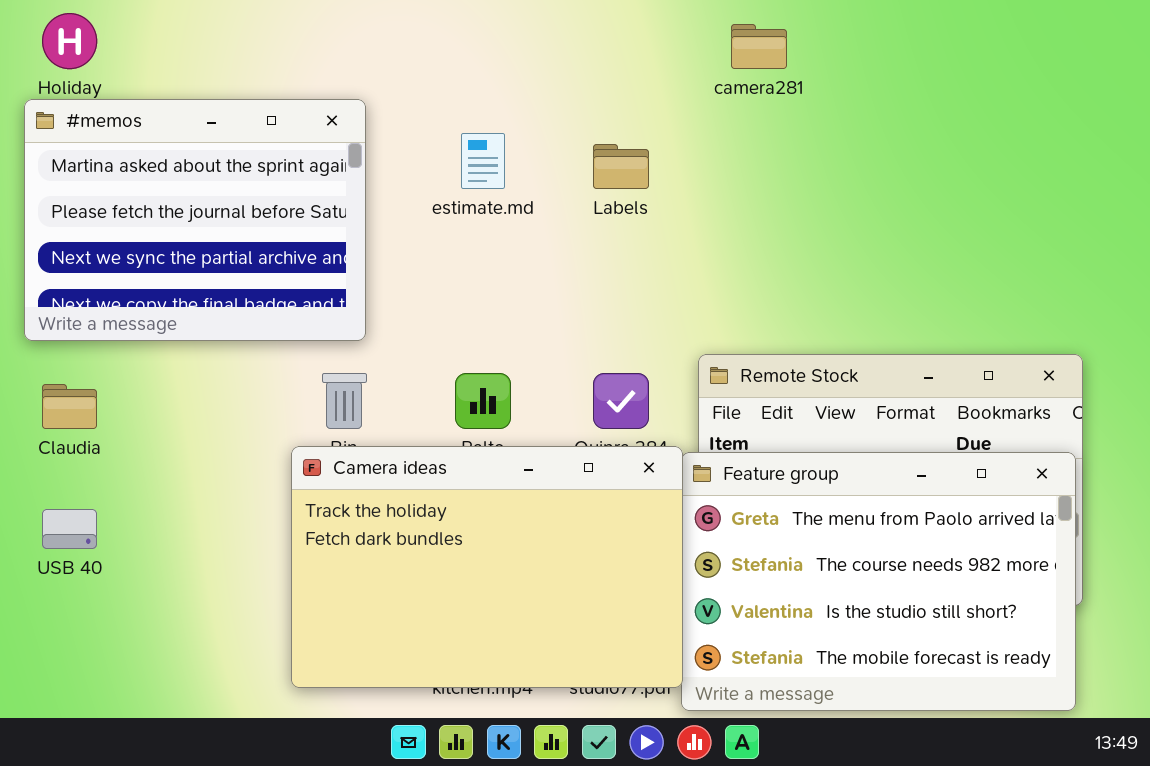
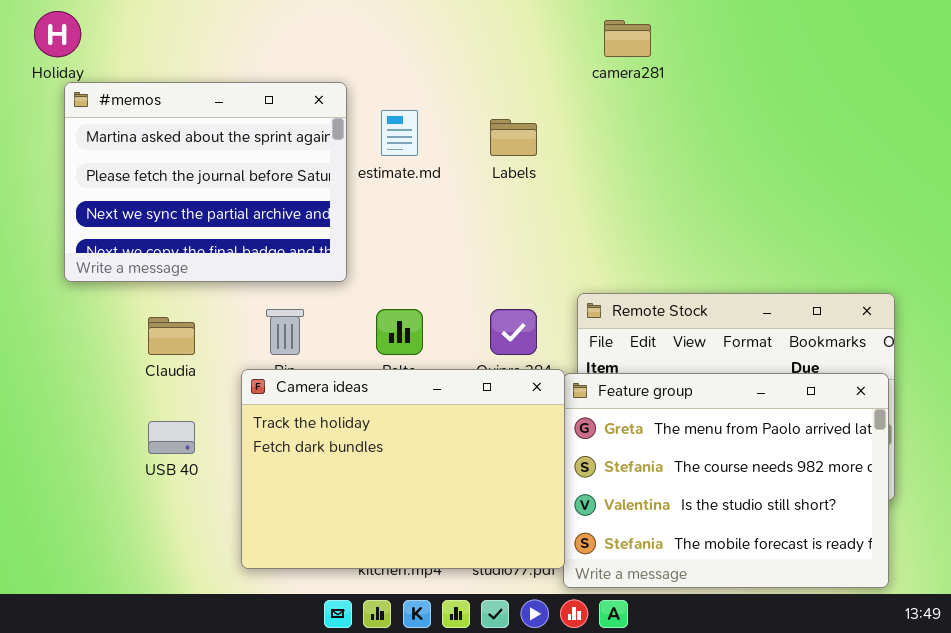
#memos: [24,99,366,341] -> [64,82,347,282], moved
Claudia: [42,384,97,429] -> [148,317,195,355], moved
USB 40: [42,509,97,549] -> [148,421,195,454], moved

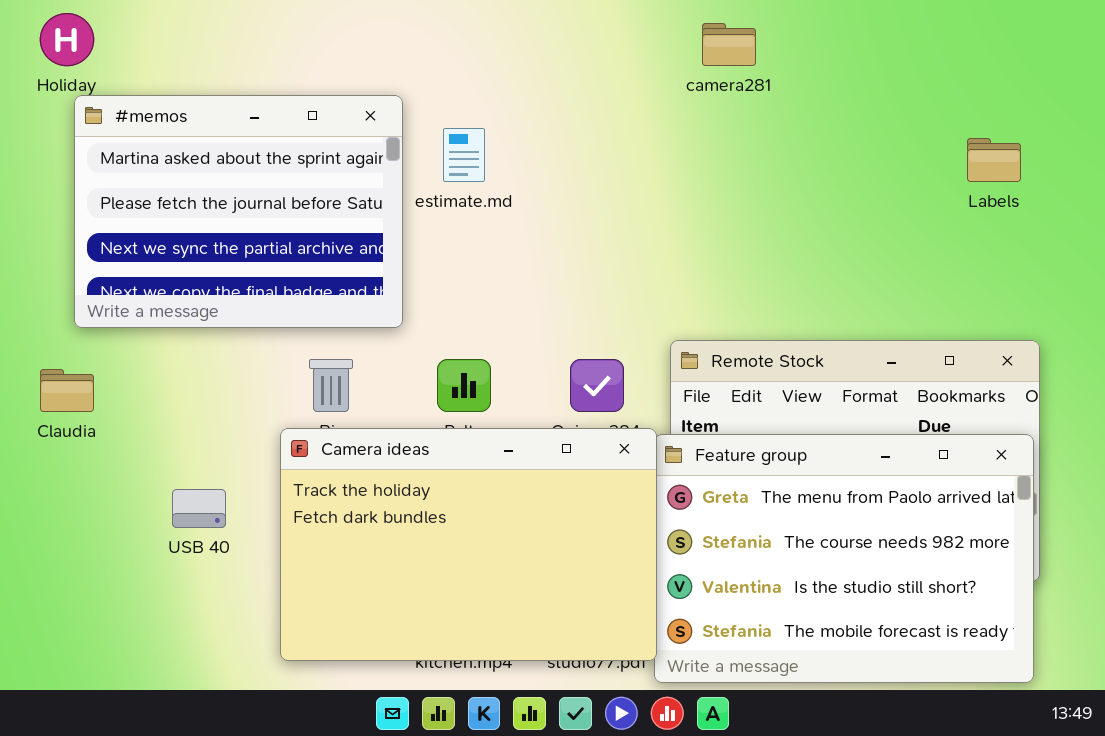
Labels: [490,119,537,156] -> [967,138,1021,182], moved
Claudia: [148,317,195,355] -> [40,369,94,412], moved

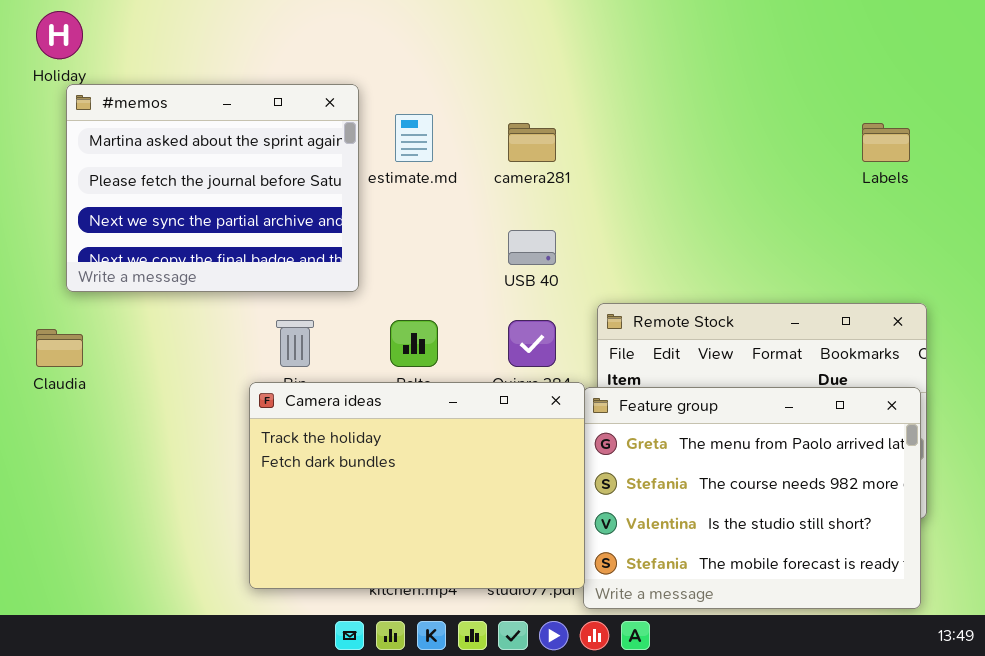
camera281: [702,23,756,66] -> [508,123,556,162], moved
USB 40: [172,489,226,528] -> [508,230,556,265], moved

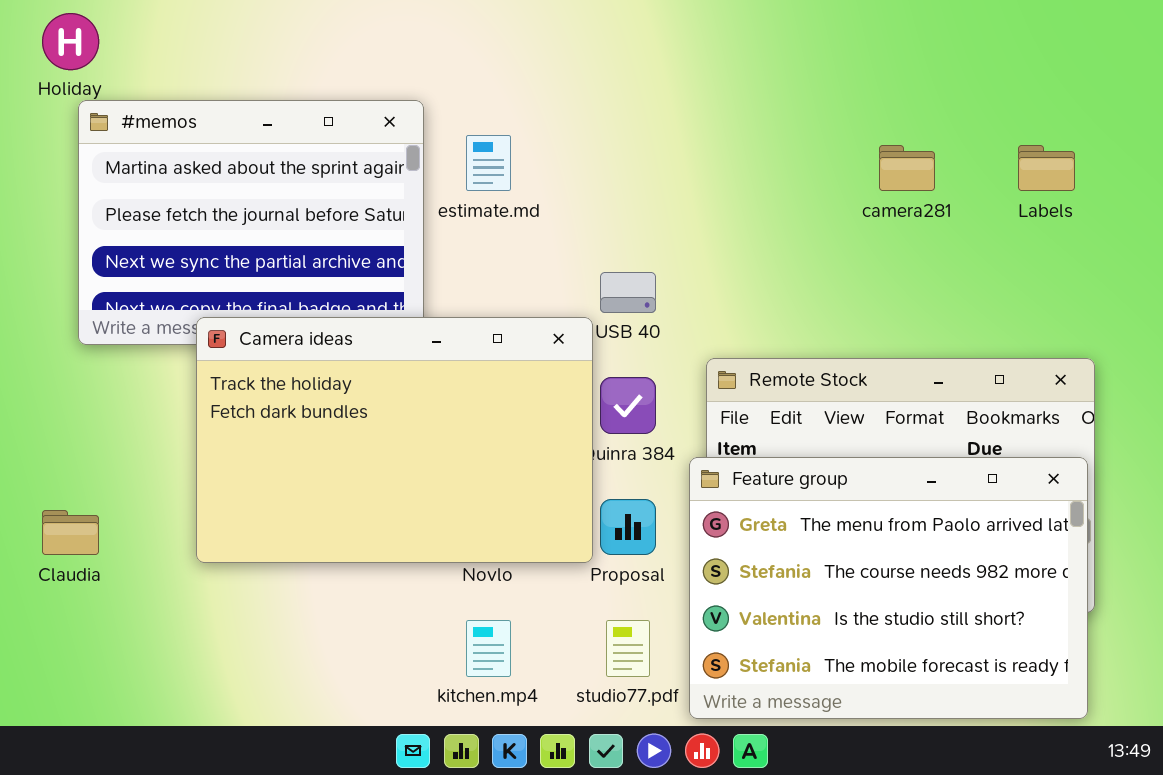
camera281: [508,123,556,162] -> [879,145,935,191], moved
Claudia: [36,329,83,367] -> [42,510,99,555], moved
Camera ideas: [249,382,585,589] -> [196,317,593,563], moved

